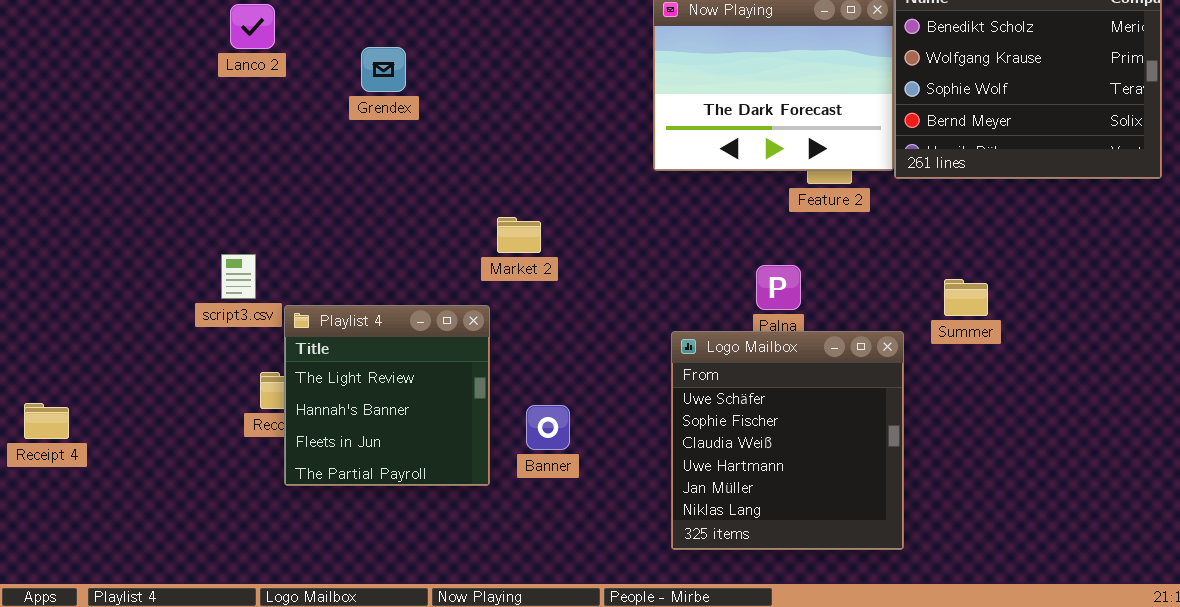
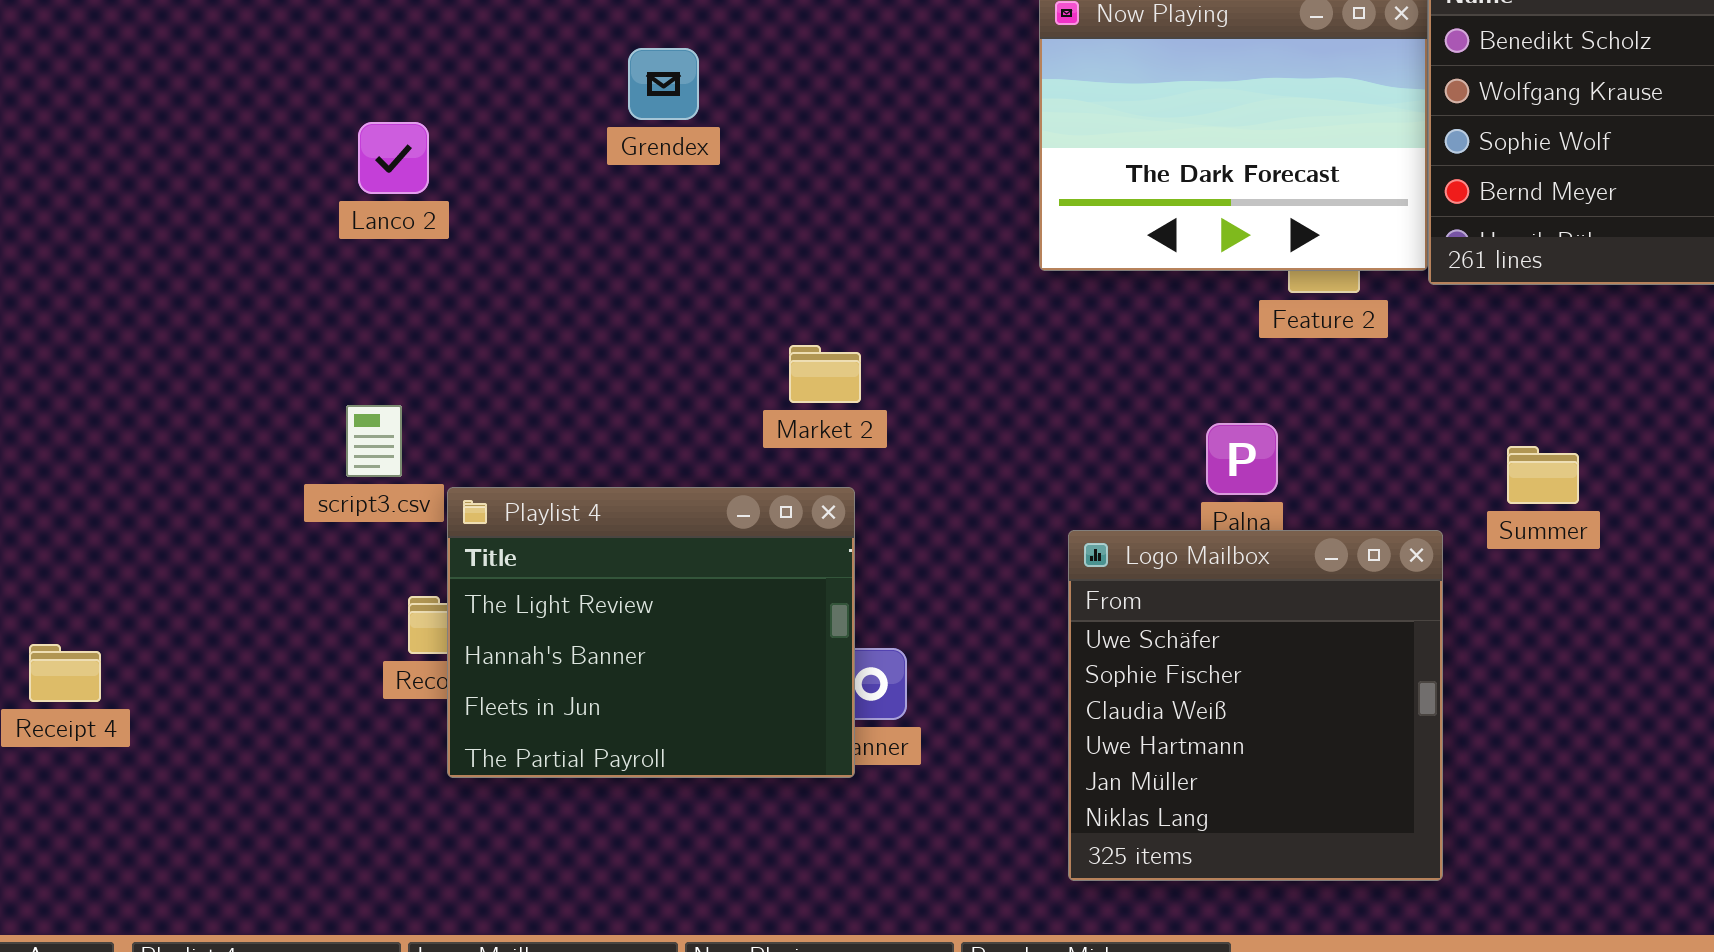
Lanco 2: [230,4,275,49] -> [358,122,429,194], moved
Grendex: [361,47,406,92] -> [628,48,699,120], moved
Playlist 4: [284,305,490,486] -> [447,487,855,778], resized

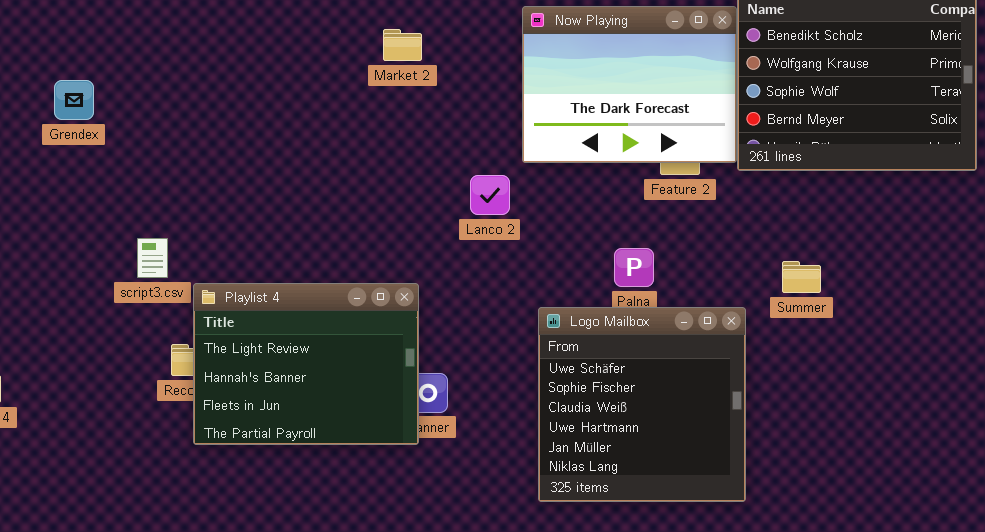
Grendex: [628,48,699,120] -> [54,80,94,120], moved
Lanco 2: [358,122,429,194] -> [470,175,510,215], moved
Market 2: [789,345,861,403] -> [383,29,422,61], moved

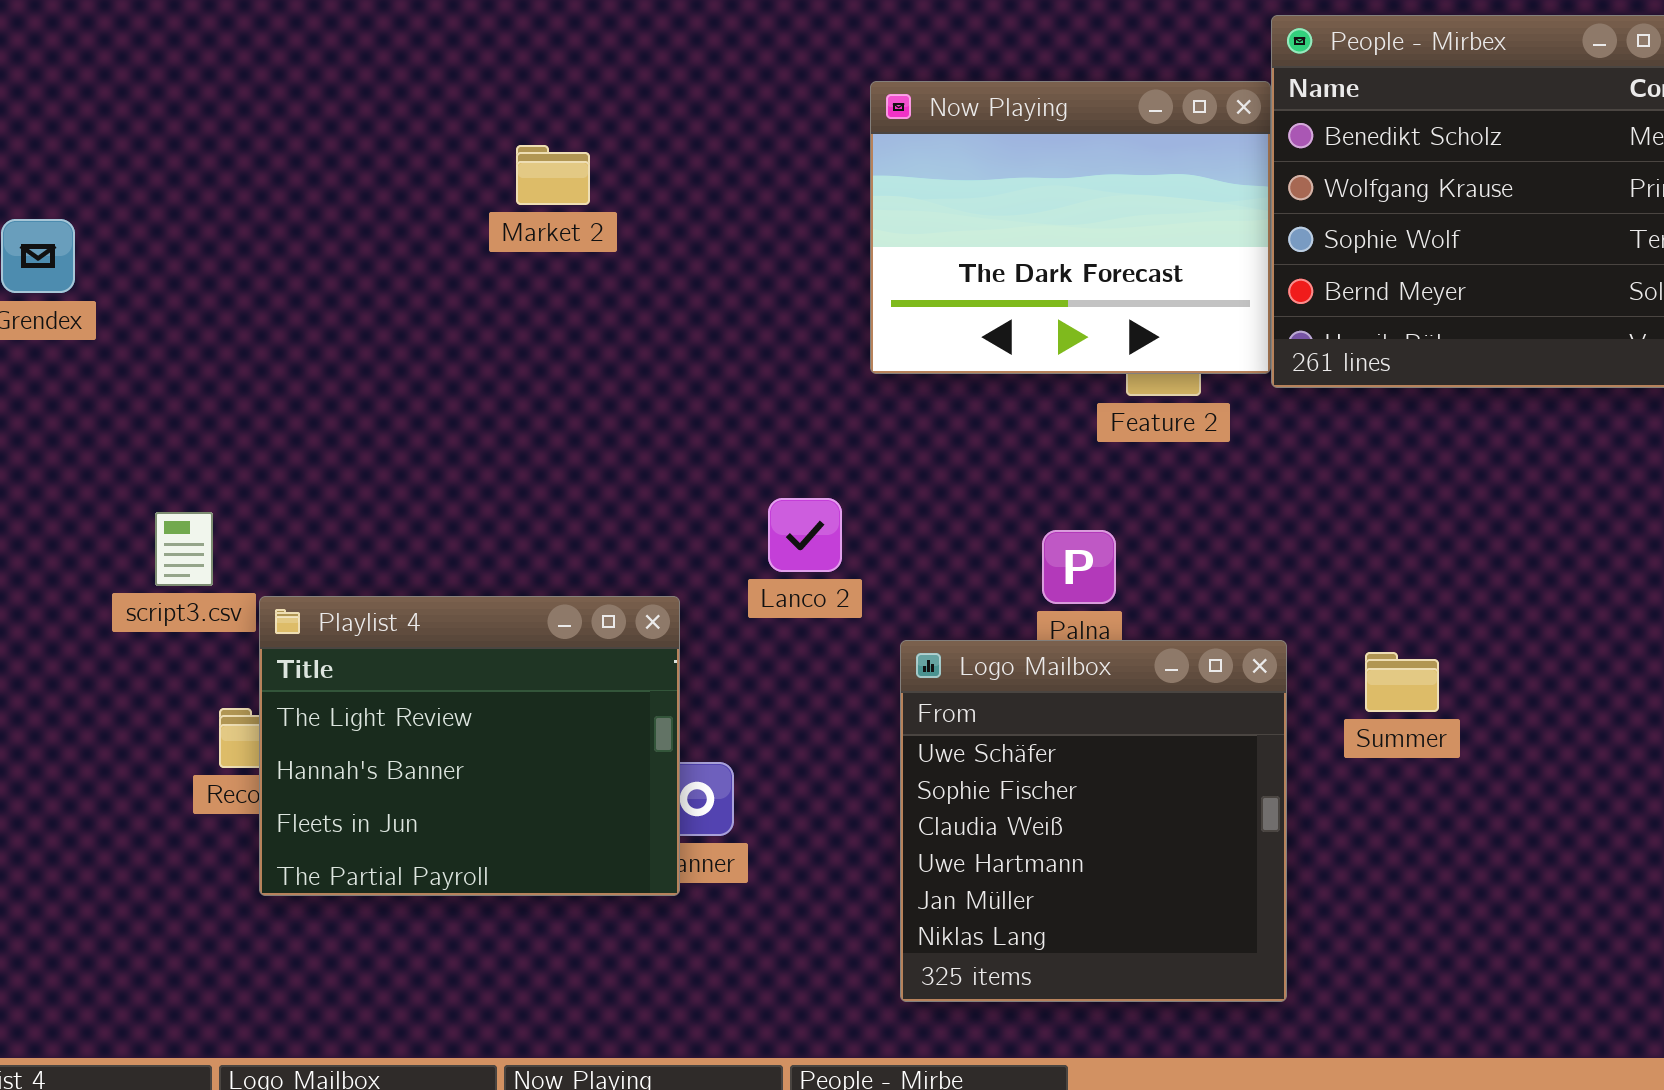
Market 2: [383,29,422,61] -> [516,145,590,205], moved
Lanco 2: [470,175,510,215] -> [768,498,842,572], moved
Summer: [782,261,821,293] -> [1365,652,1439,712], moved

